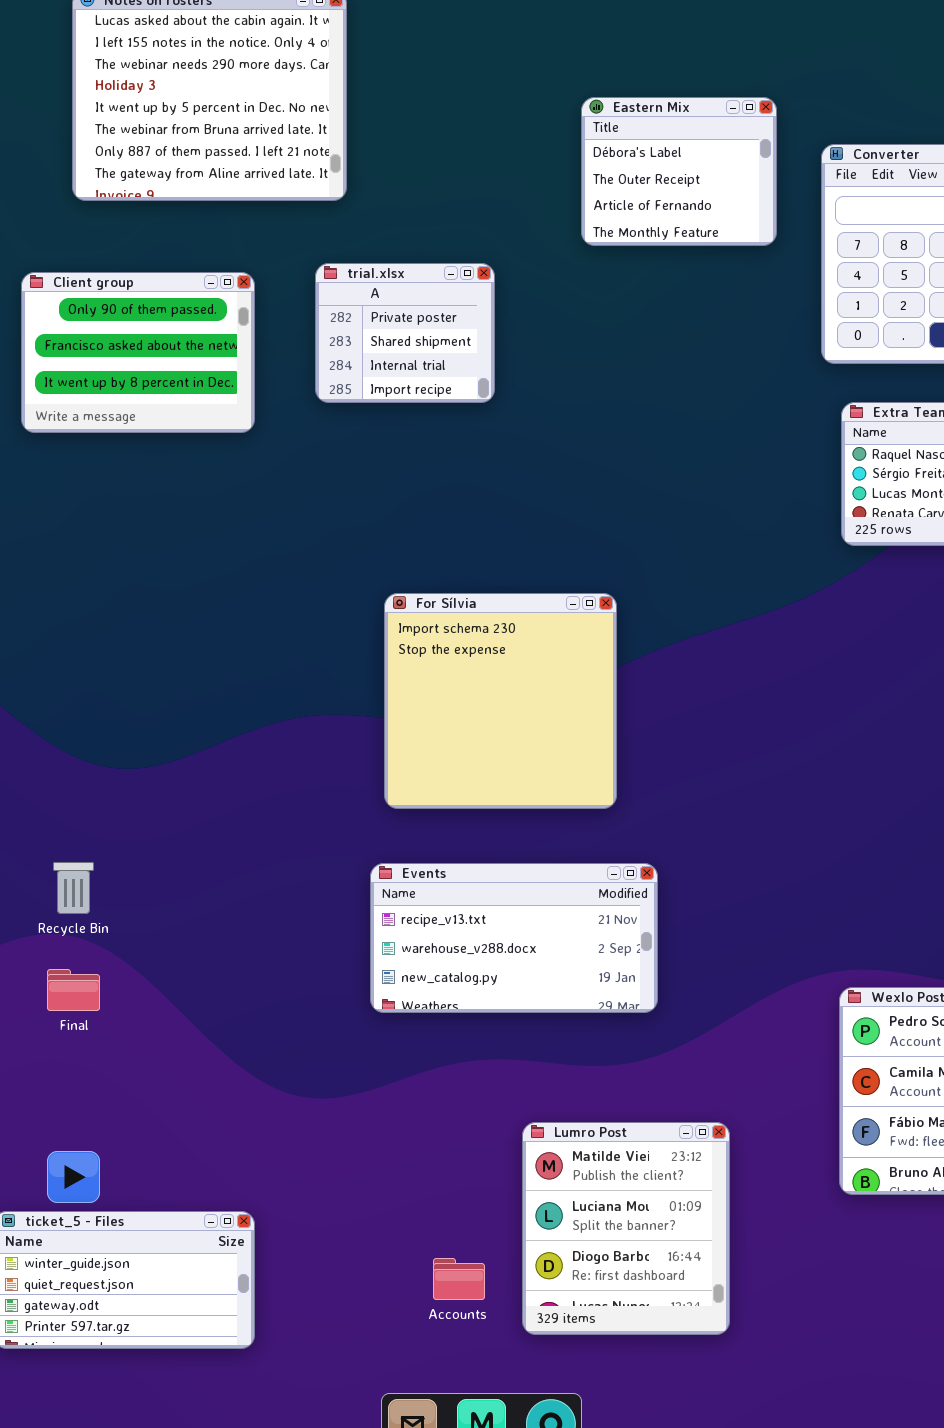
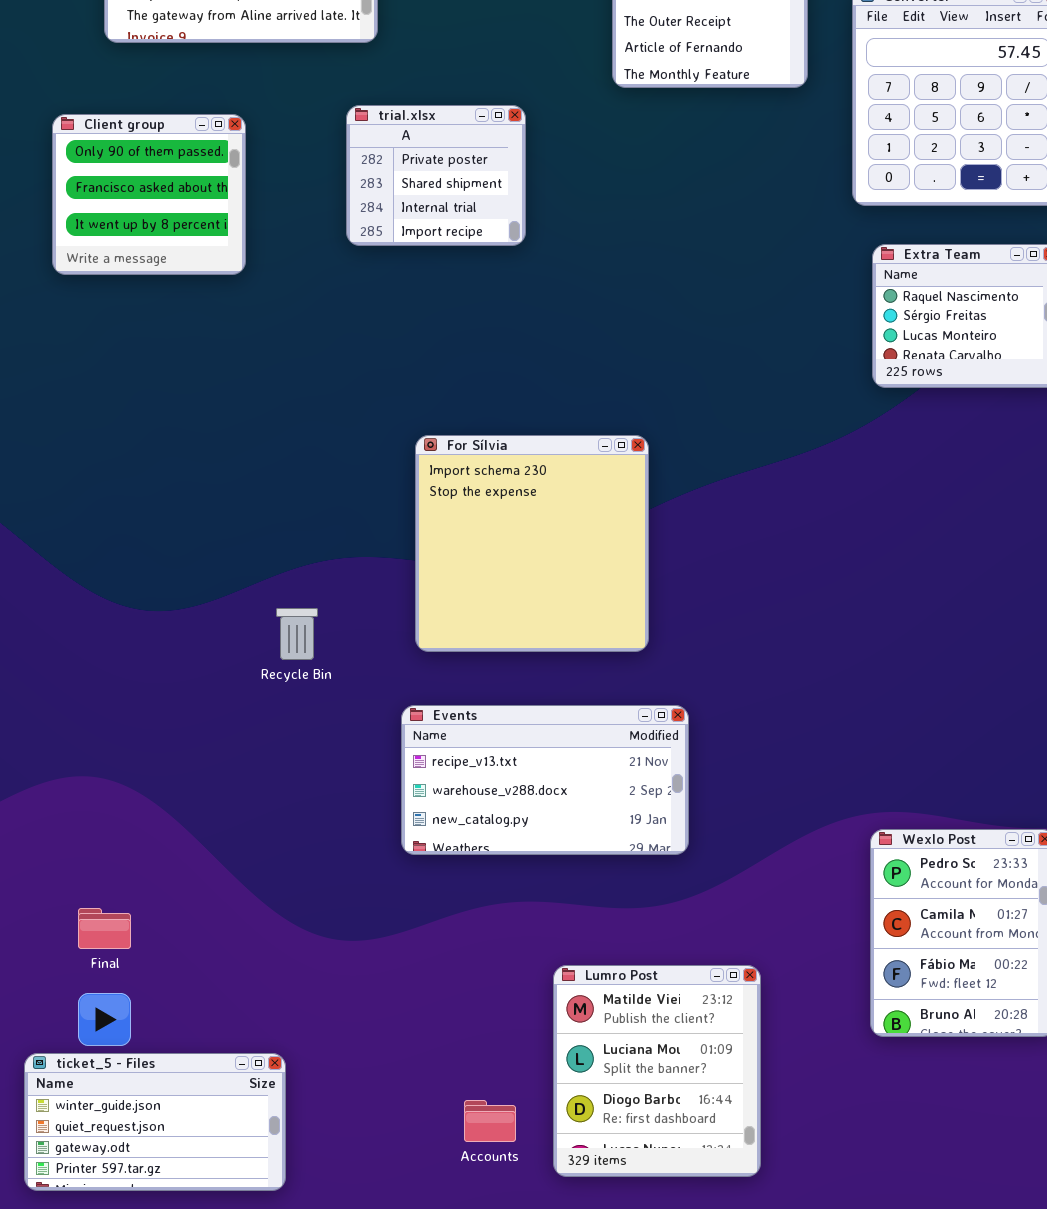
Client group: [21,272,255,433] -> [52,114,246,275], resized
Recycle Bin: [53,862,94,914] -> [276,608,318,660], moved
Final: [47,969,100,1011] -> [78,908,131,949], moved

